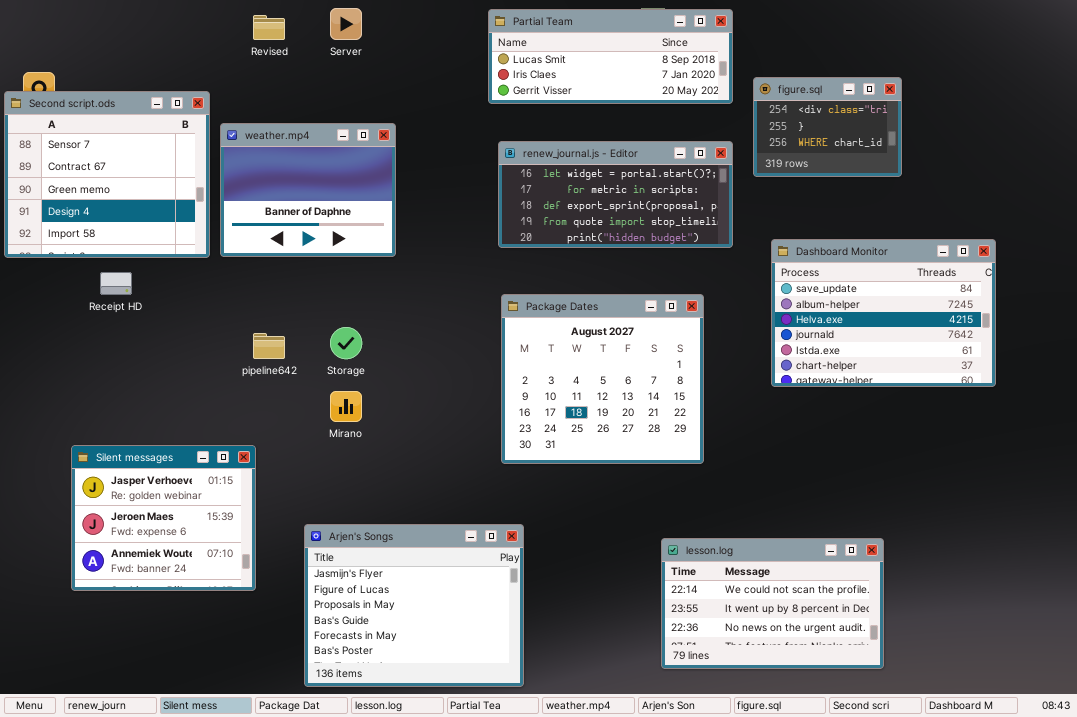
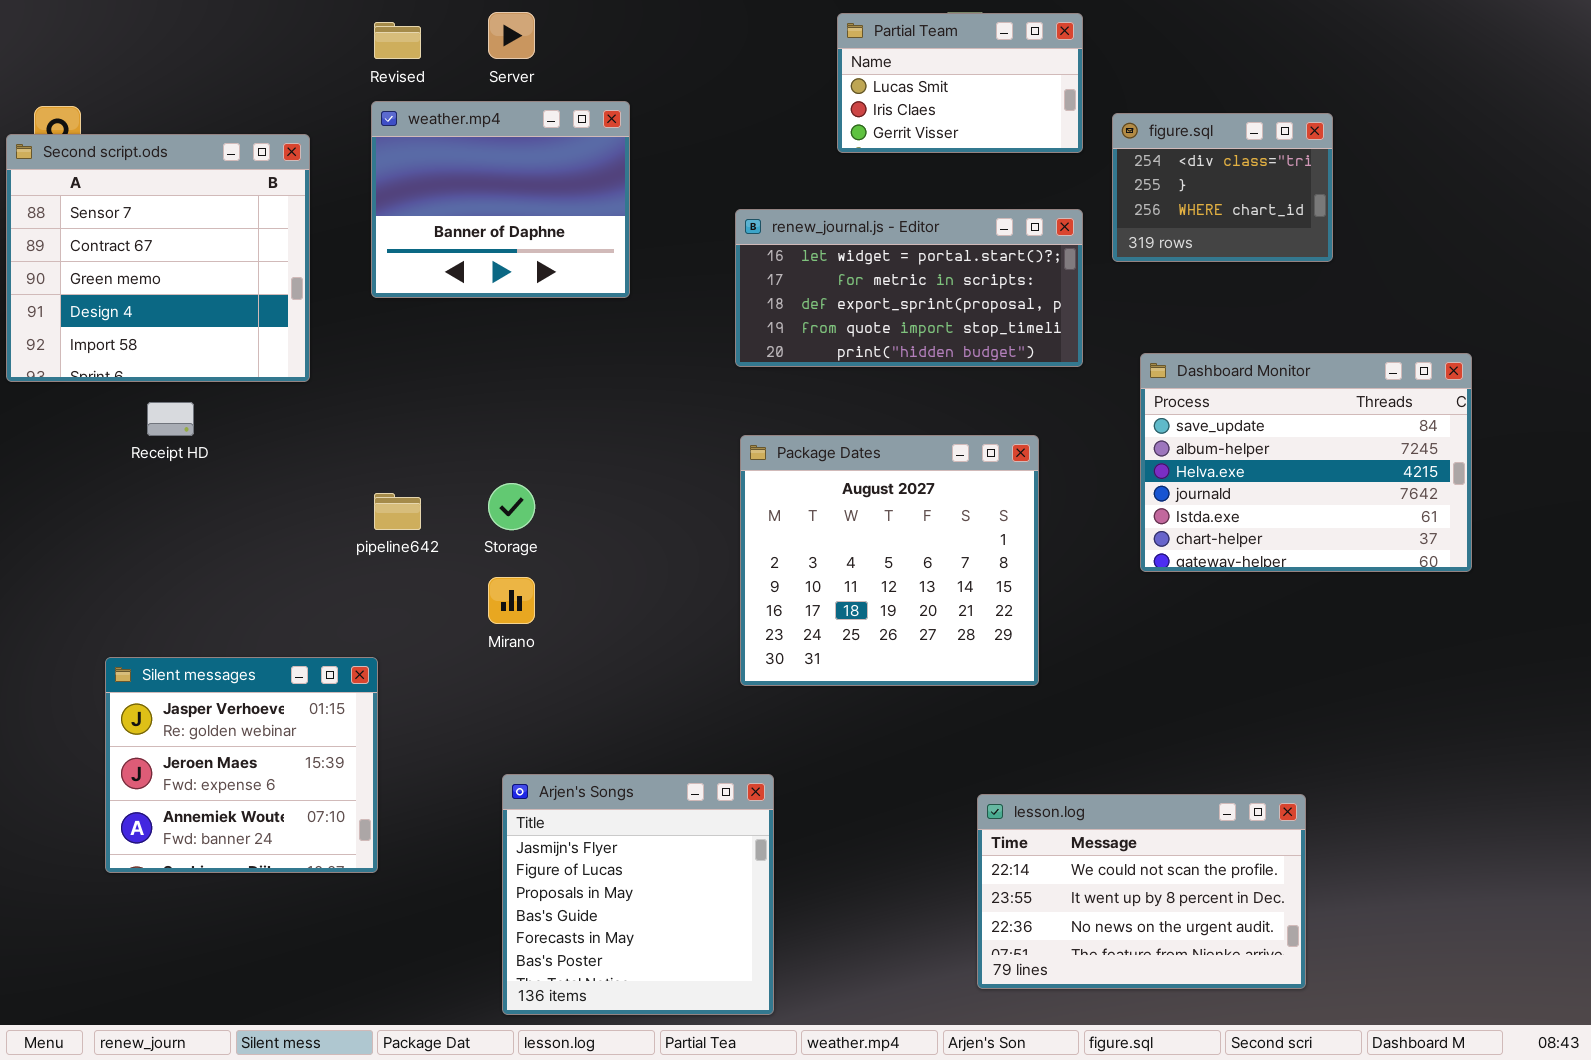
Partial Team: [488,9,733,104] -> [837,13,1083,153], resized
weather.mp4: [220,123,396,257] -> [371,101,630,298], moved
Arjen's Songs: [304,524,524,687] -> [502,774,774,1015], resized

